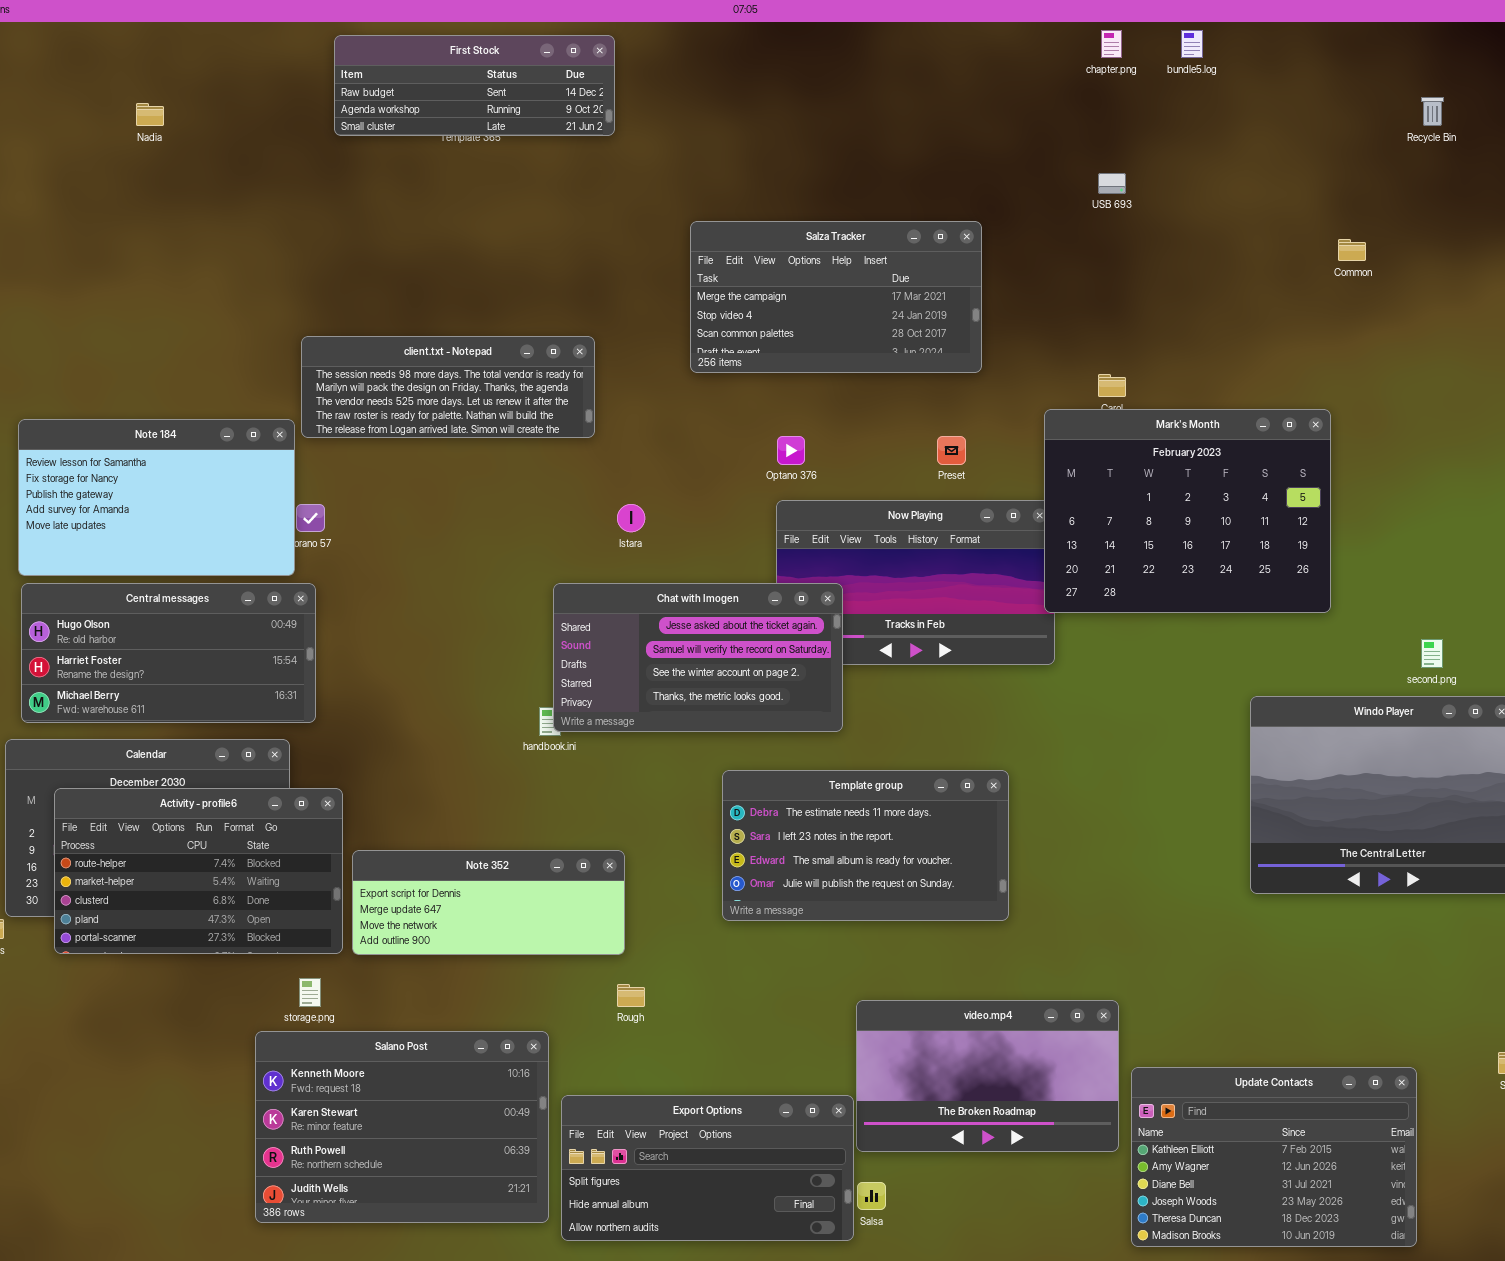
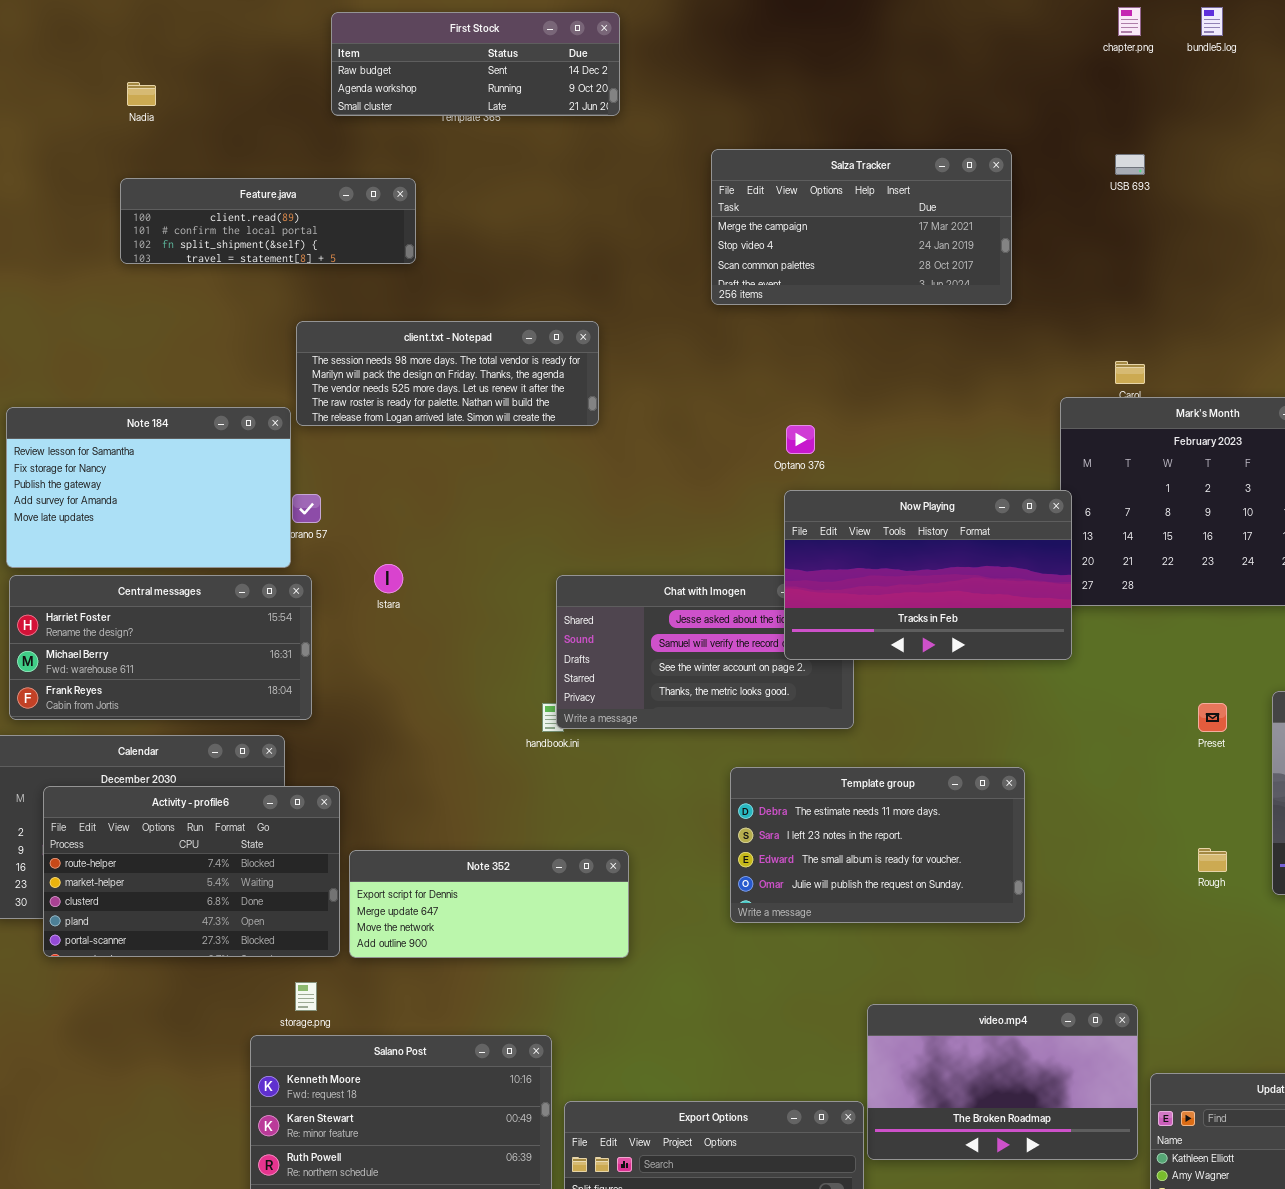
Feature.java: none -> [120,178,416,264], opened
Salza Tracker: [690,221,982,373] -> [711,149,1012,305], moved
Preset: [937,436,966,465] -> [1198,703,1227,732], moved
Now Playing: [776,500,1055,665] -> [784,490,1072,660], raised
Istara: [617,504,645,532] -> [374,564,403,593], moved
Central messages: [21,583,316,723] -> [9,575,312,720], scrolled down 1 row
Rough: [617,984,645,1007] -> [1198,848,1227,872], moved

